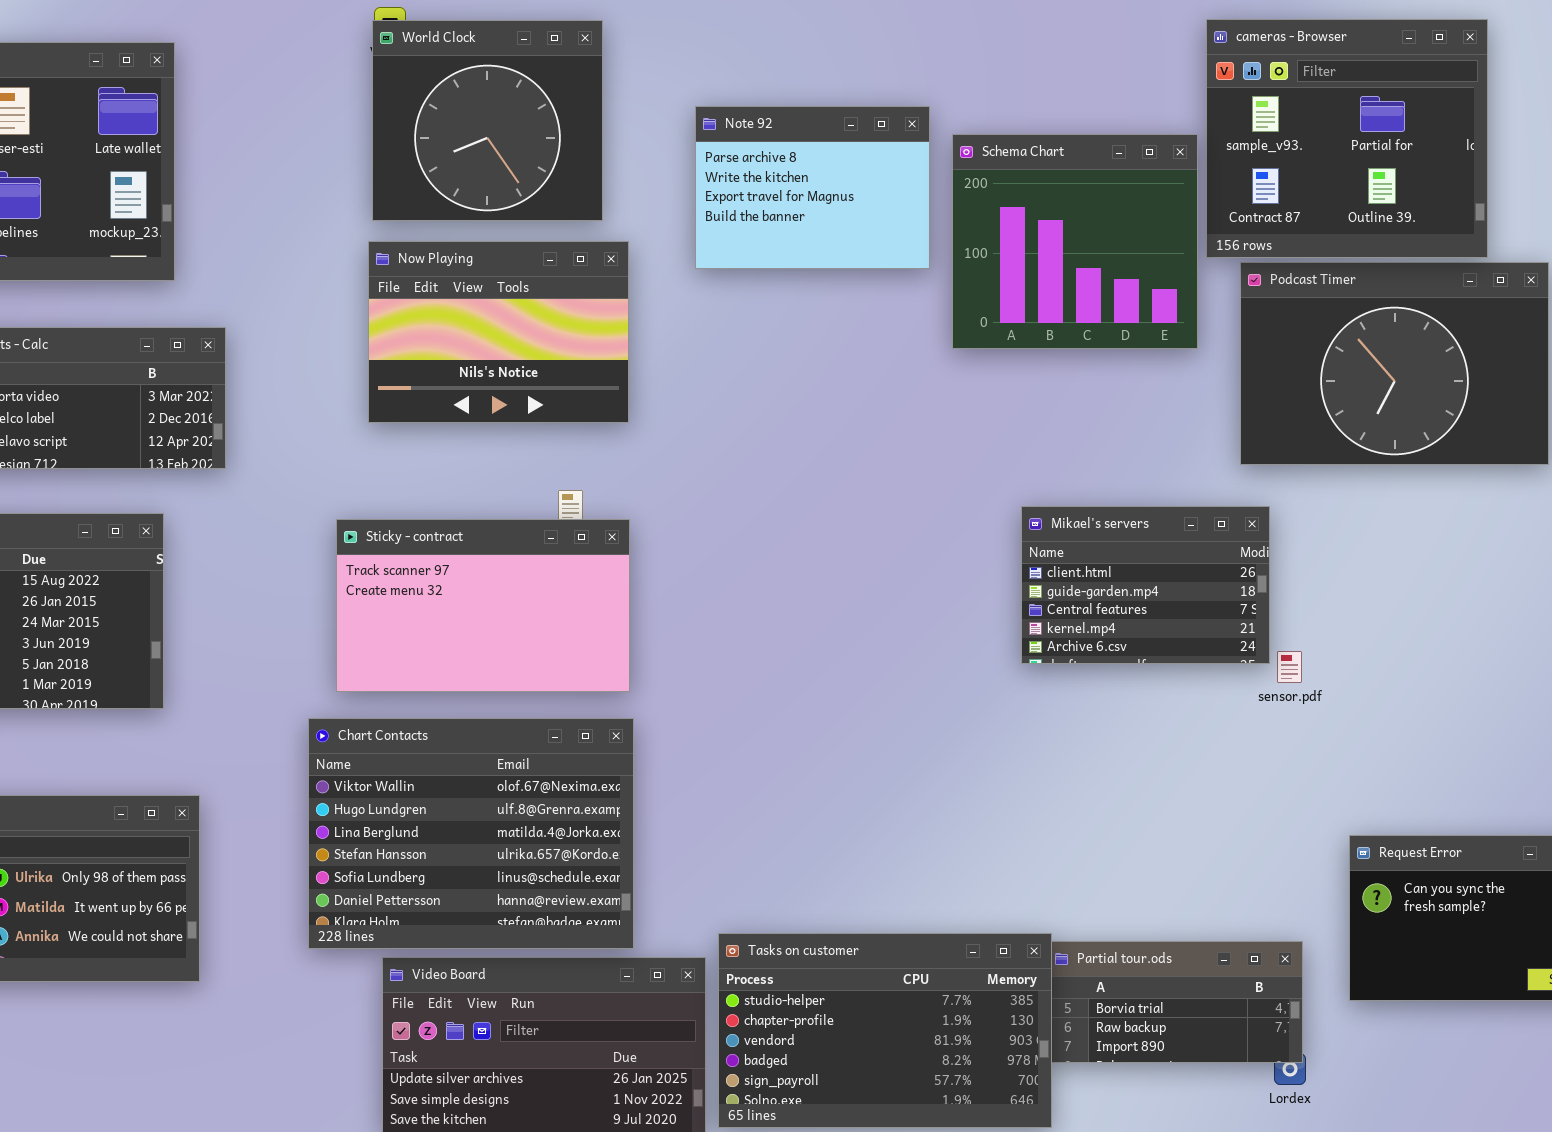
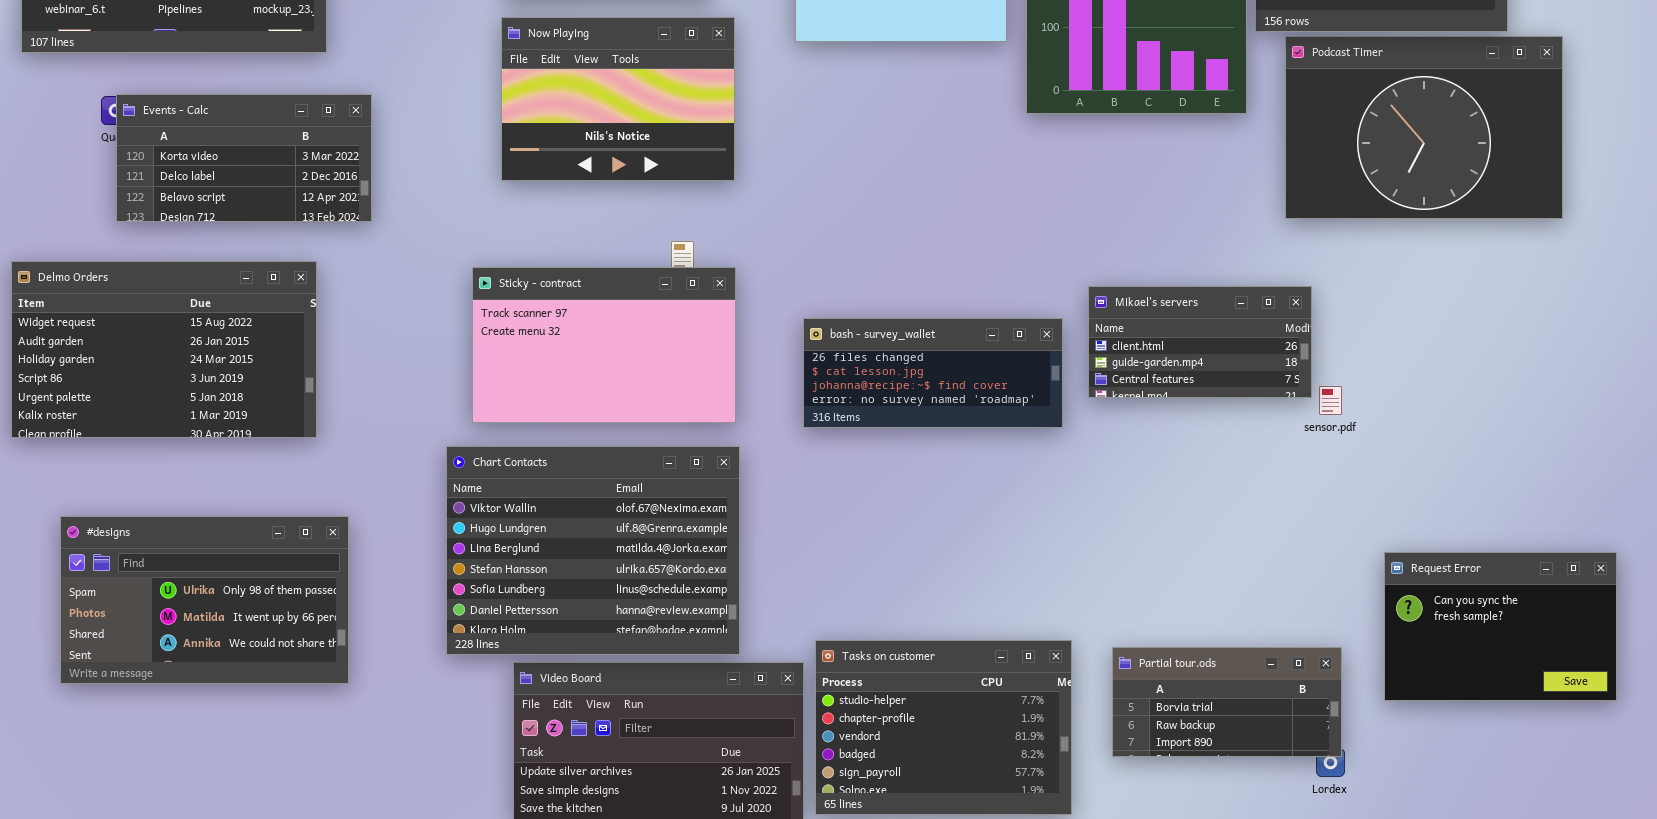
Mikael's servers: [1021,506,1270,664] -> [1088,286,1312,398], resized
bash - survey_wallet: none -> [803,318,1063,428], opened
Tasks on customer: [718,933,1052,1128] -> [815,640,1072,815], resized

